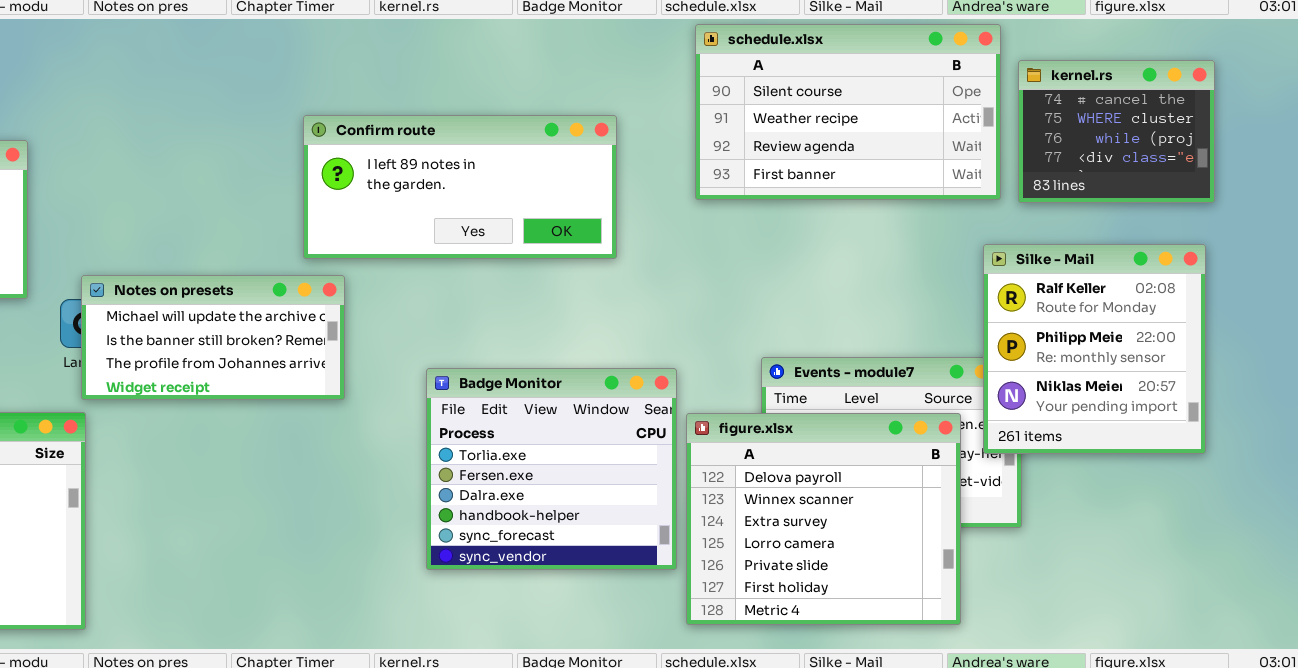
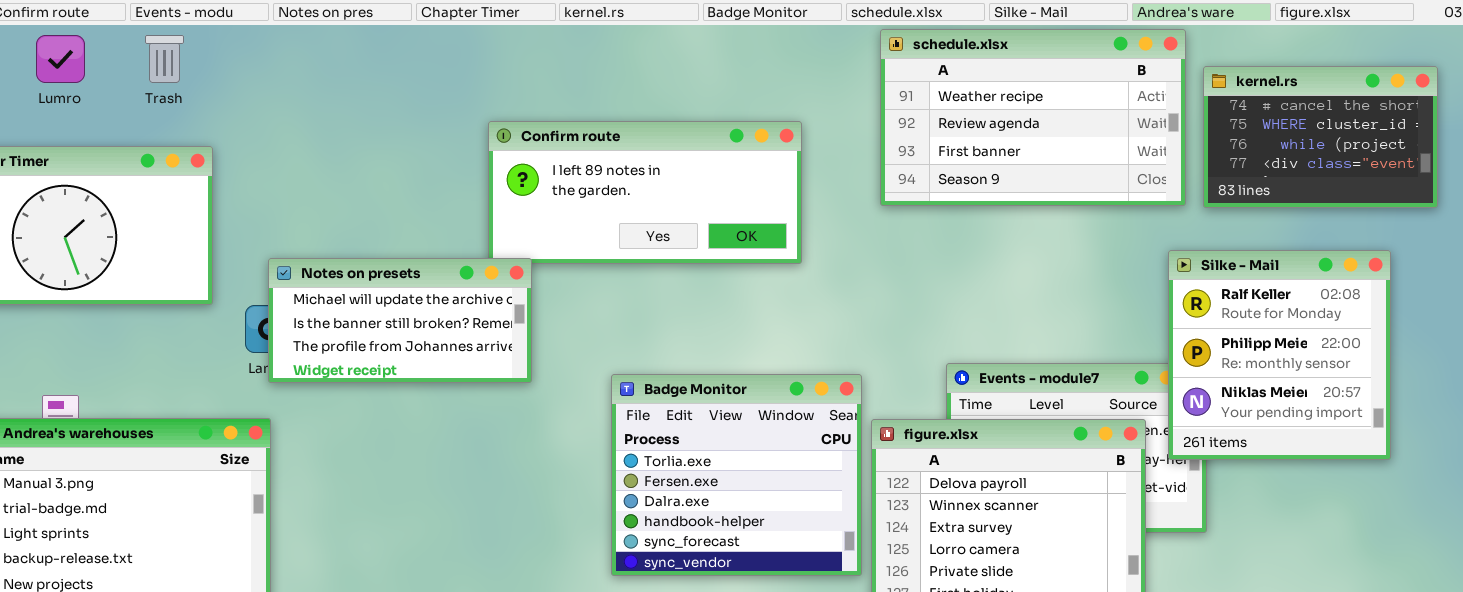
schedule.xlsx: [695,24,1001,200] -> [880,29,1186,206], scrolled down 1 row
kernel.rs: [1018,60,1215,203] -> [1203,66,1438,208], resized
Notes on presets: [81,275,345,400] -> [268,258,532,383], moved

